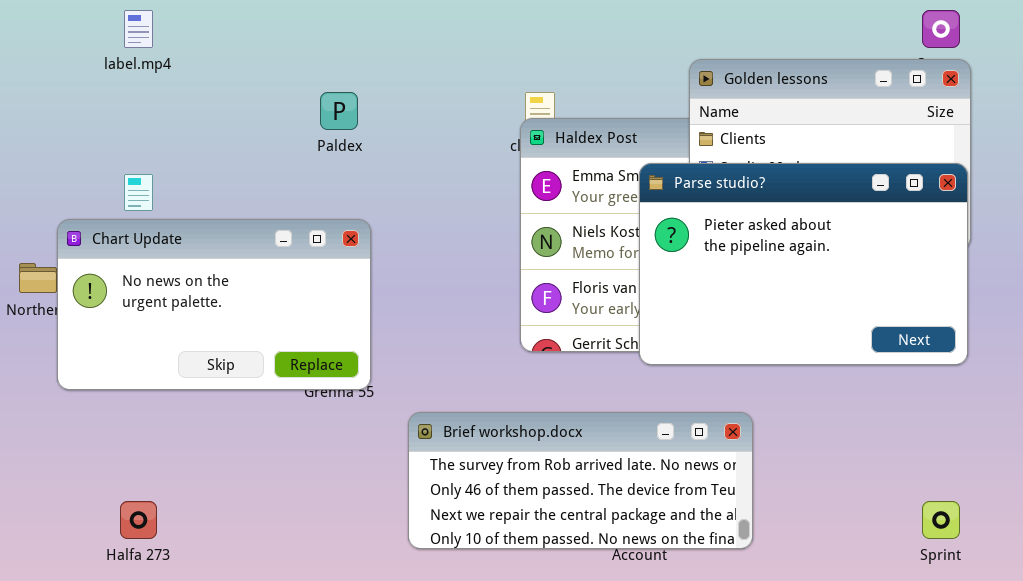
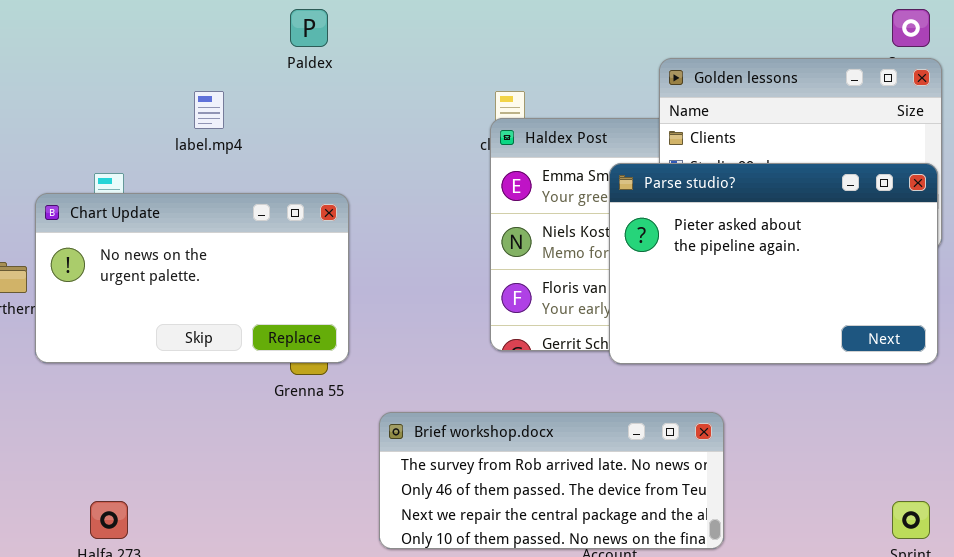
label.mp4: [124,10,153,48] -> [194,91,224,129], moved
Paldex: [320,92,358,130] -> [290,9,328,47], moved
Chart Update: [57,219,371,390] -> [35,193,349,363], moved

